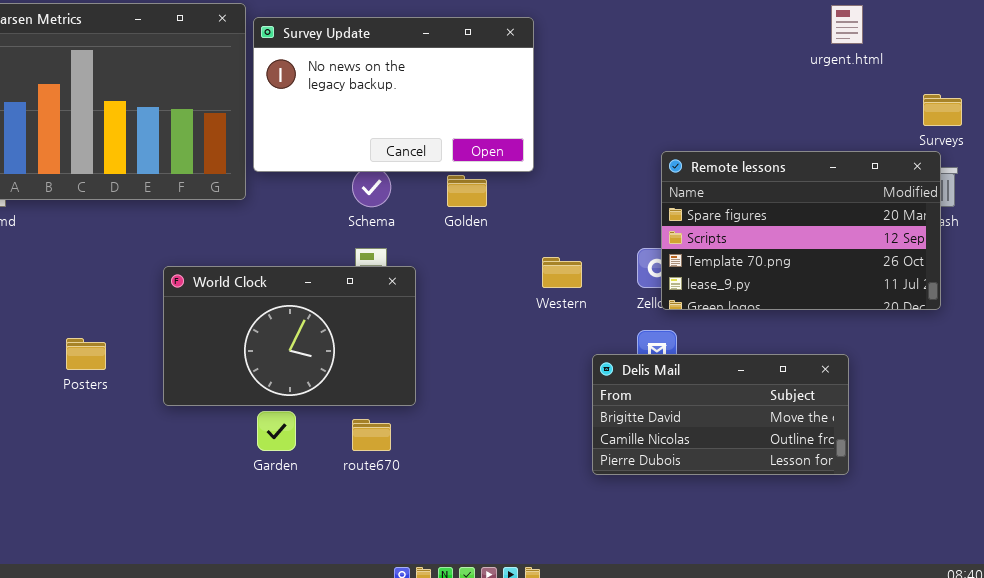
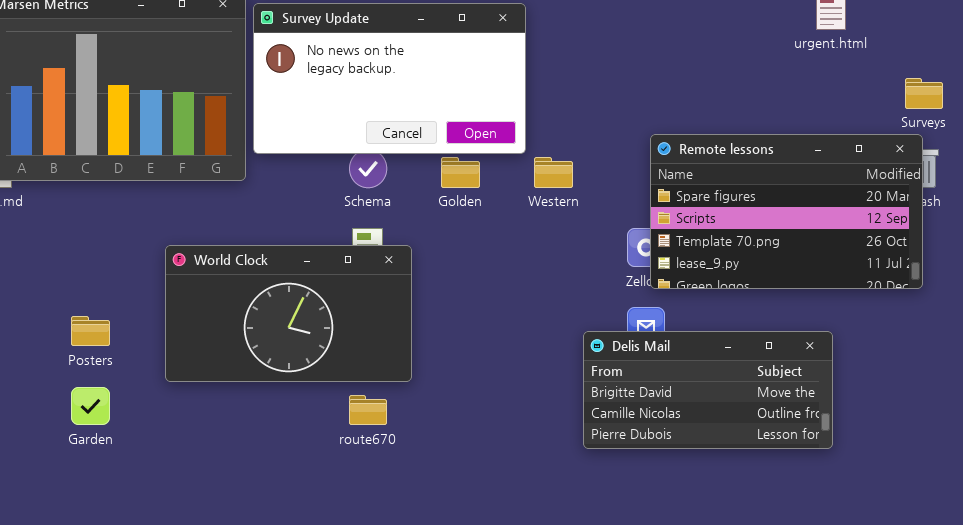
Western: [542,257,582,288] -> [534,157,573,188], moved
Garden: [257,411,296,451] -> [71,387,110,425], moved

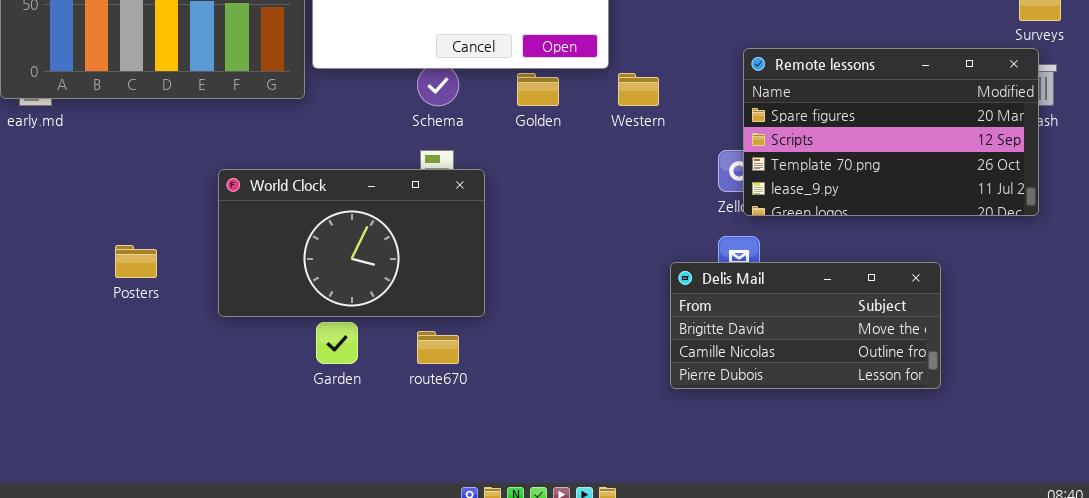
Garden: [71,387,110,425] -> [316,322,358,364], moved

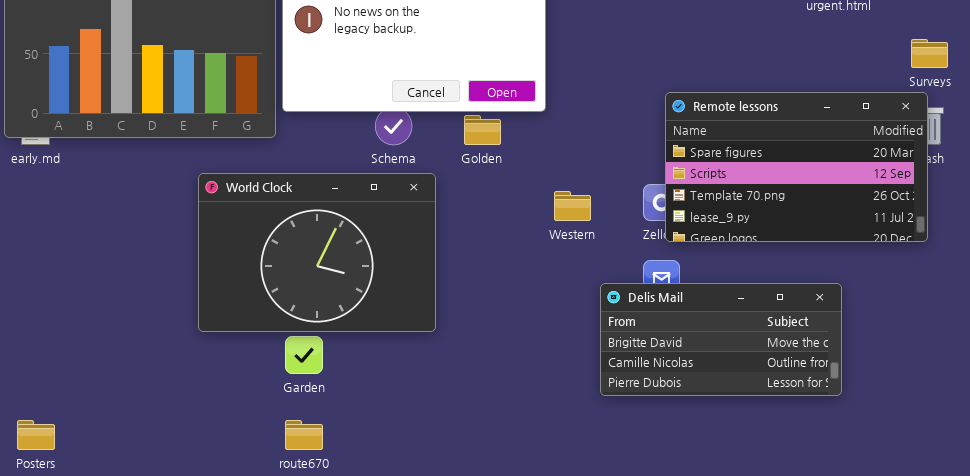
Western: [618,73,659,106] -> [554,191,591,221], moved
World Clock: [218,169,485,317] -> [198,173,436,332], resized
Posters: [115,245,157,278] -> [17,420,55,450], moved
route670: [417,331,459,364] -> [285,420,323,450], moved

